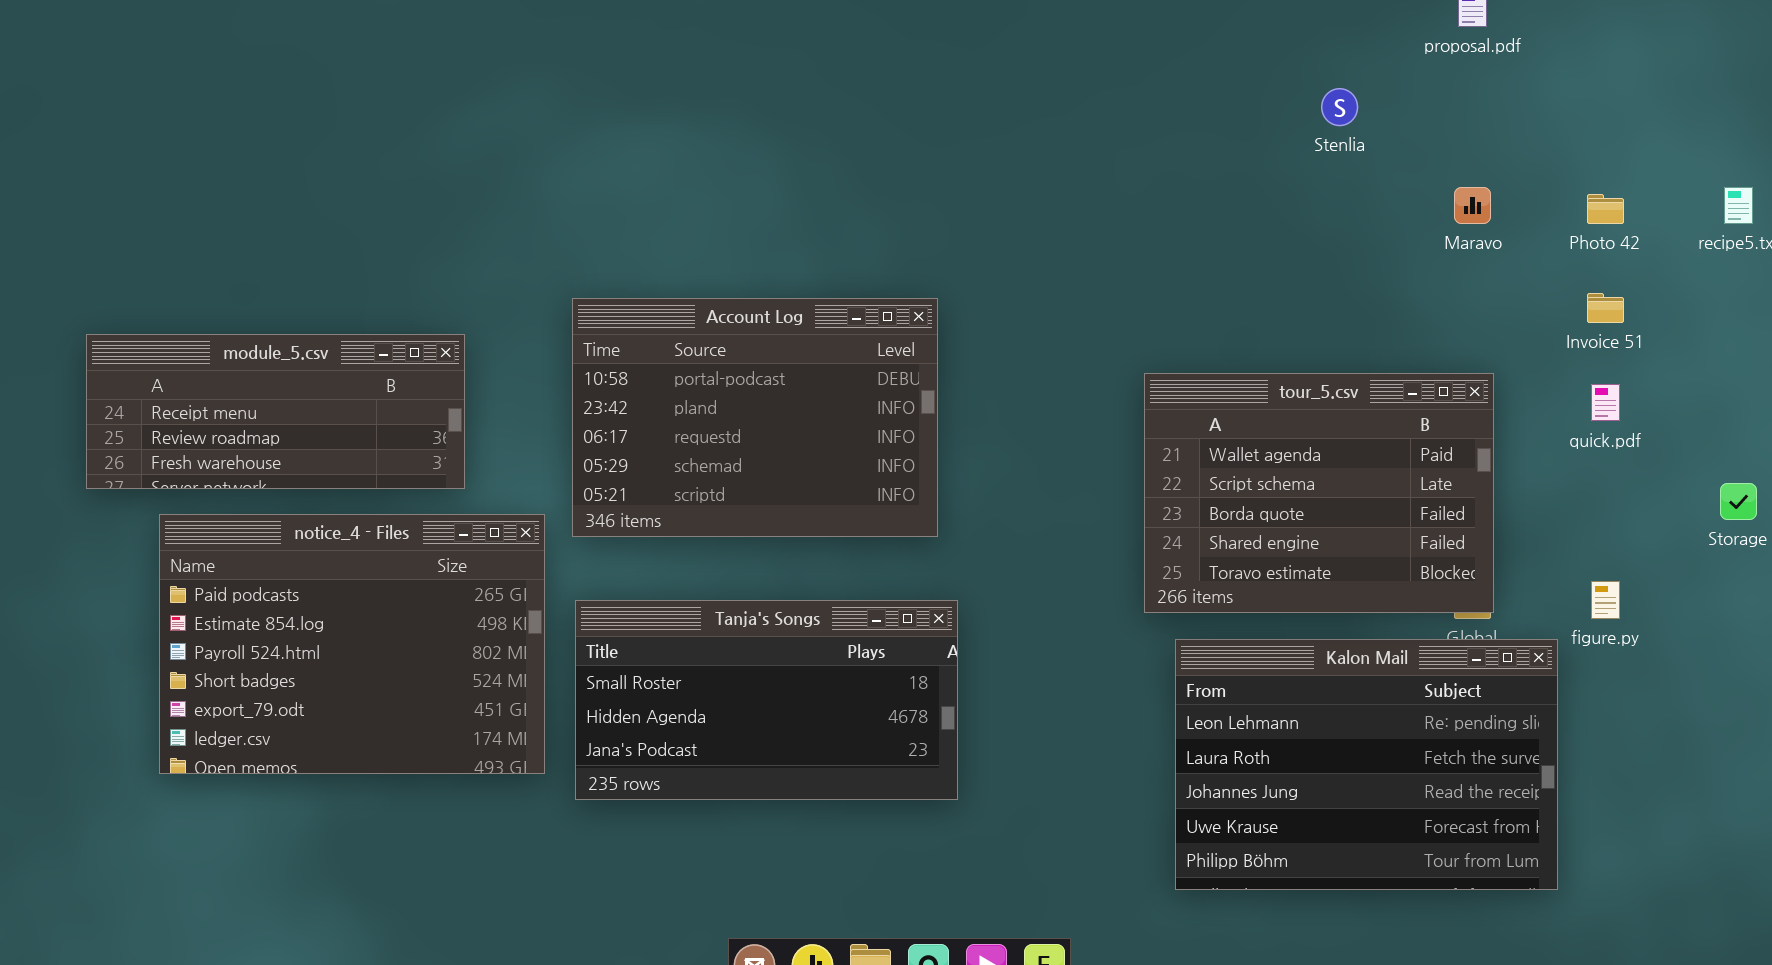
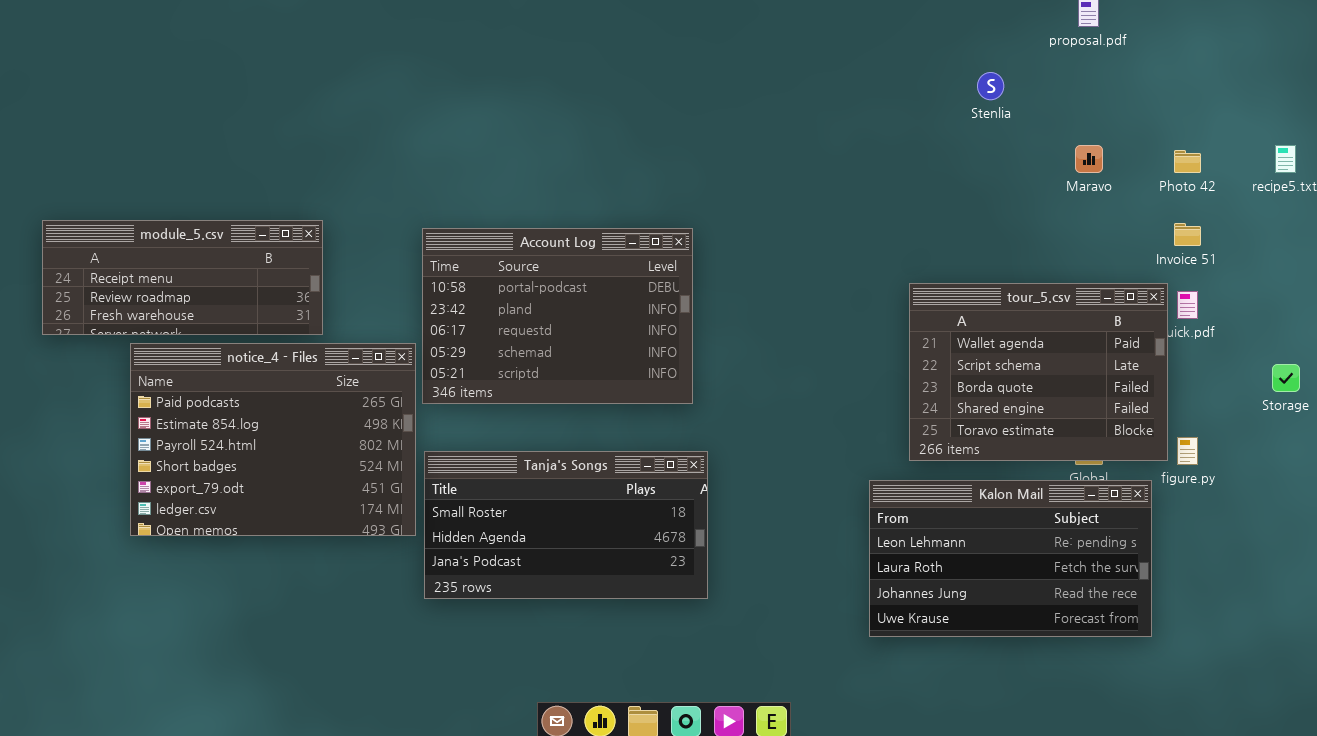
module_5.csv: [86,334,465,489] -> [42,220,323,335], moved
tour_5.csv: [1144,373,1494,613] -> [909,283,1168,461], moved
notice_4 - Files: [159,514,545,774] -> [130,343,416,536], moved
Kalon Mail: [1175,639,1558,890] -> [869,480,1152,637], resized

